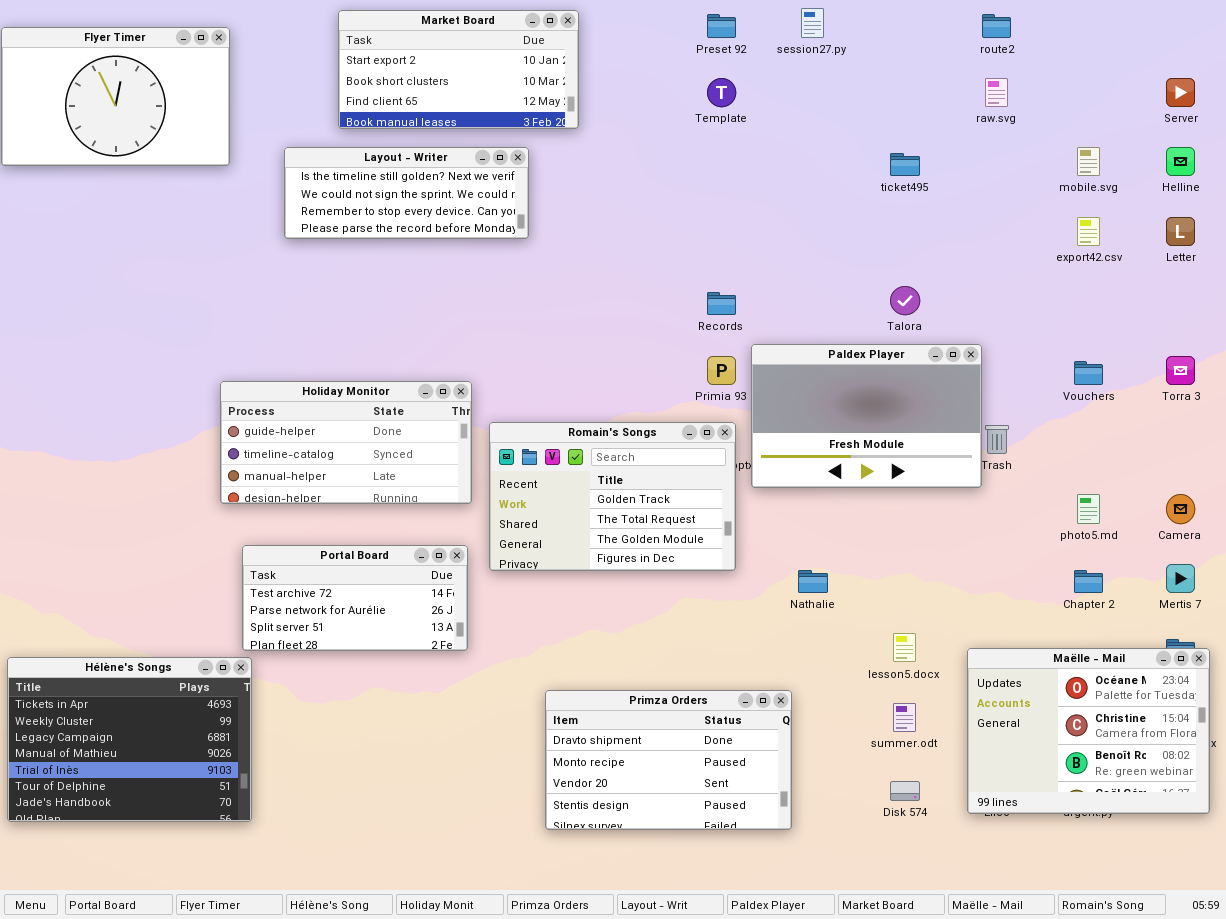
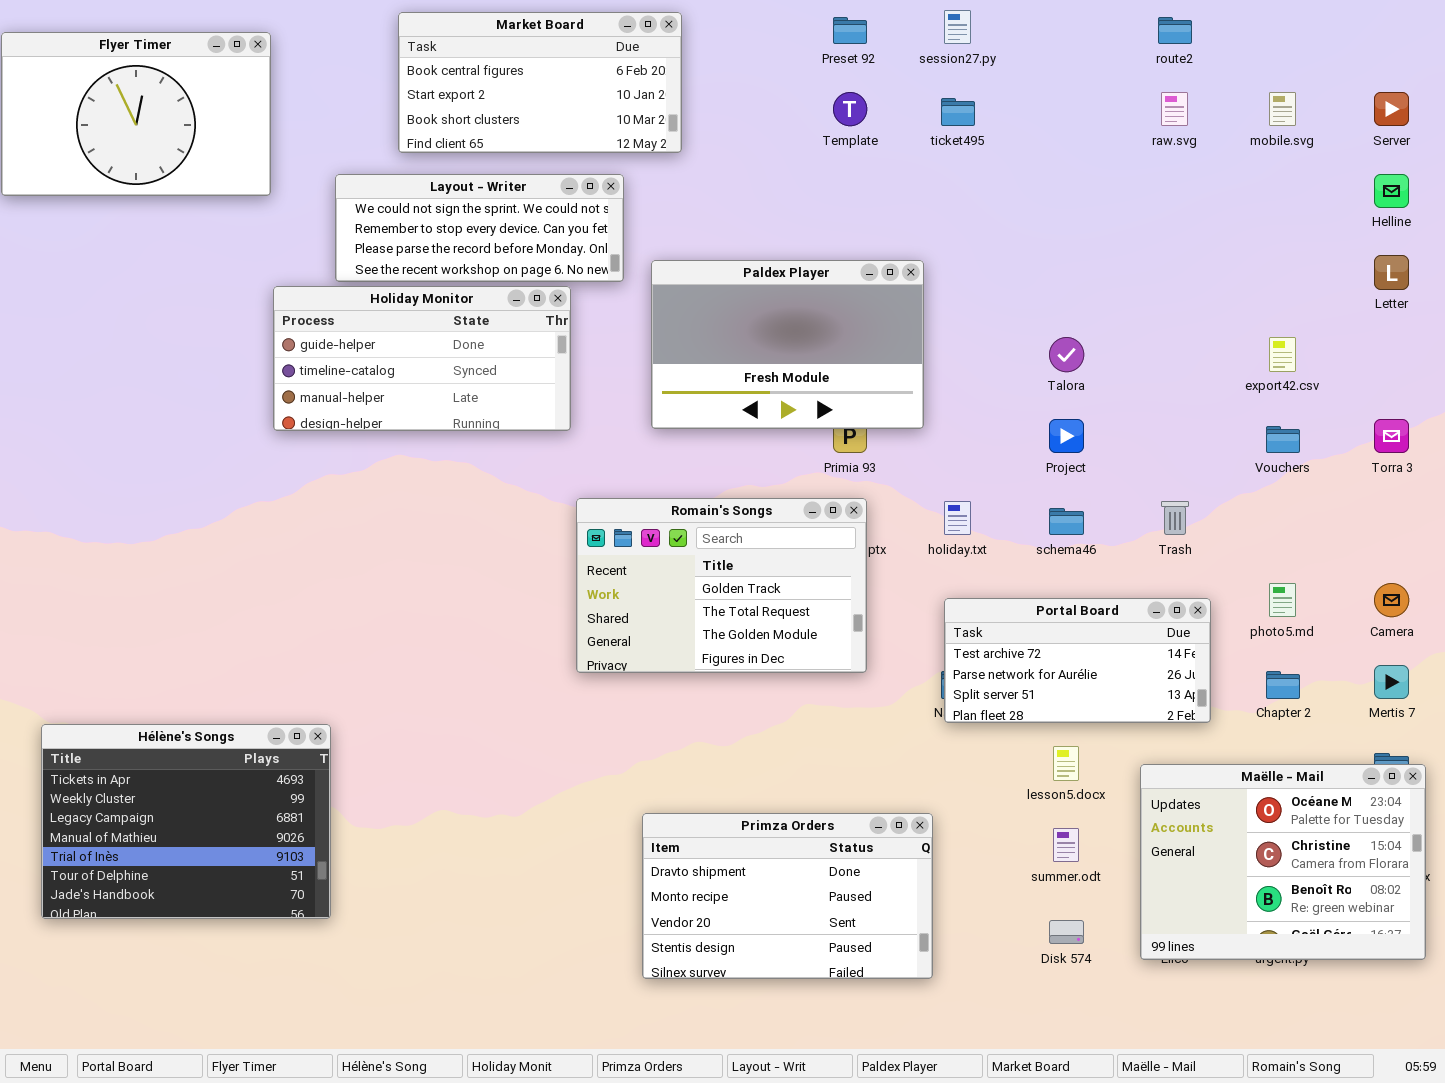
Market Board: [338,10,579,129] -> [398,12,682,153], scrolled up 1 row
Layout - Writer: [284,147,529,239] -> [335,174,624,282], scrolled down 1 row
mobile.svg: [1077,147,1100,176] -> [1269,92,1296,126], moved
ticket495: [890,153,920,176] -> [941,98,975,126], moved
export42.csv: [1077,217,1100,246] -> [1269,337,1296,372], moved
Paldex Player: [751,344,982,488] -> [651,260,924,429], moved
Holiday Monitor: [220,381,472,504] -> [273,286,571,431], moved
Portal Board: [242,545,468,651] -> [944,598,1211,723], moved
Hélène's Songs: [7,657,252,822] -> [41,724,331,919], moved

